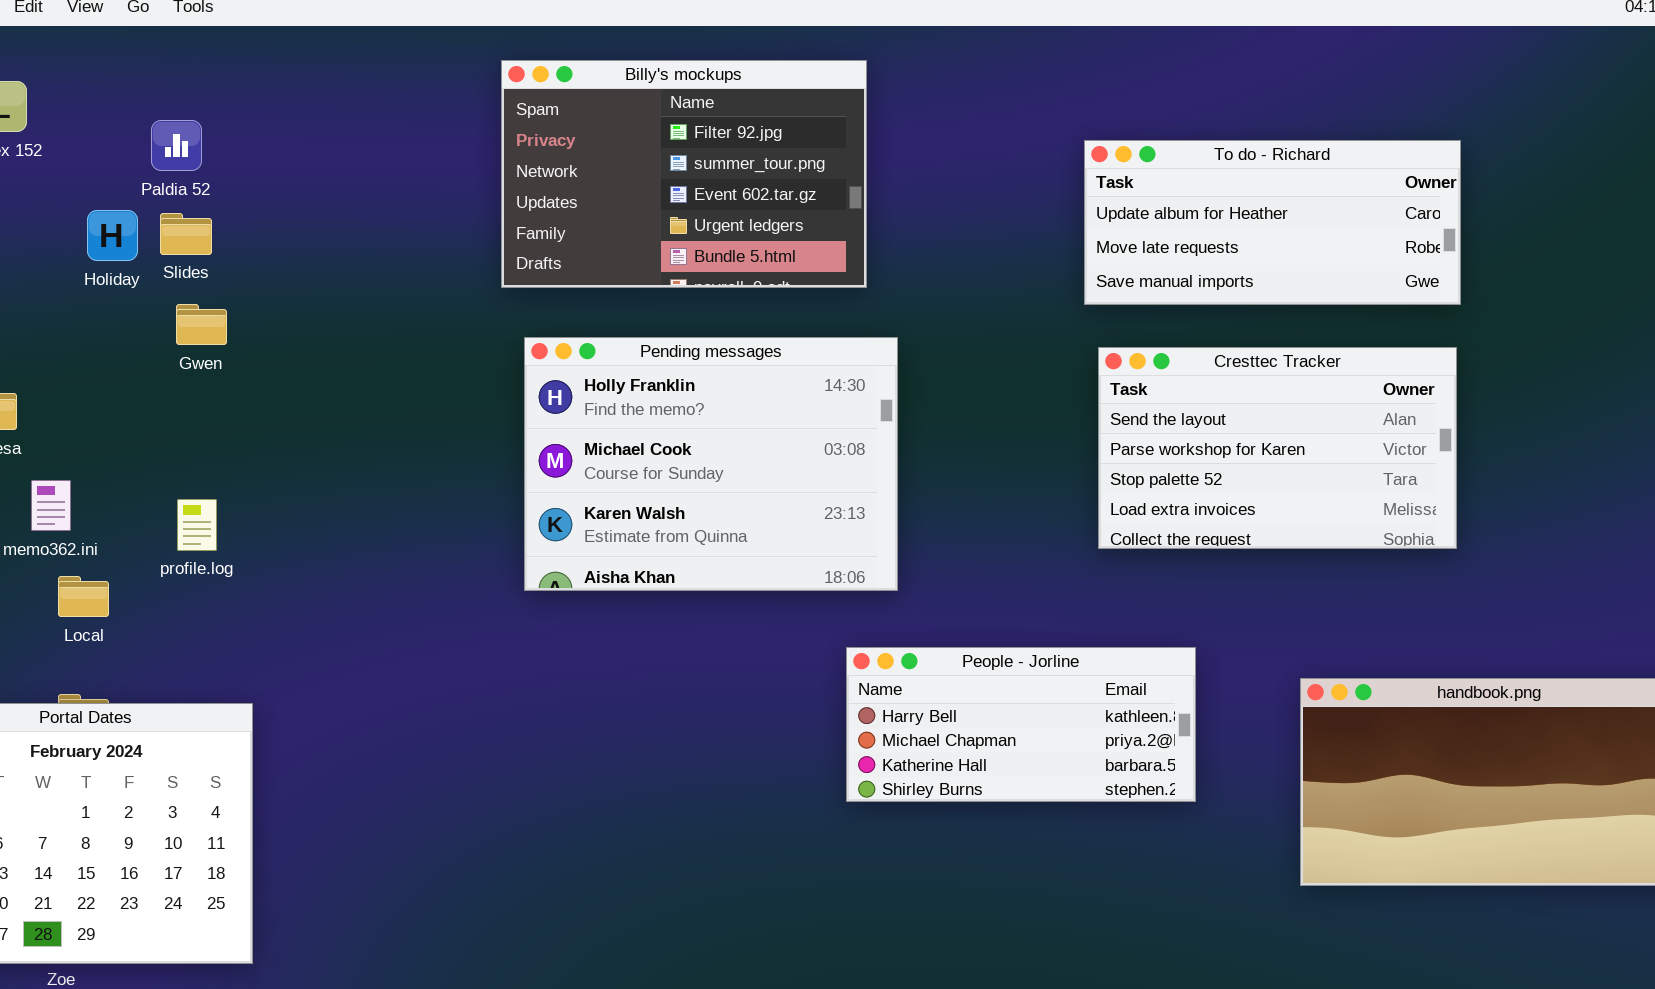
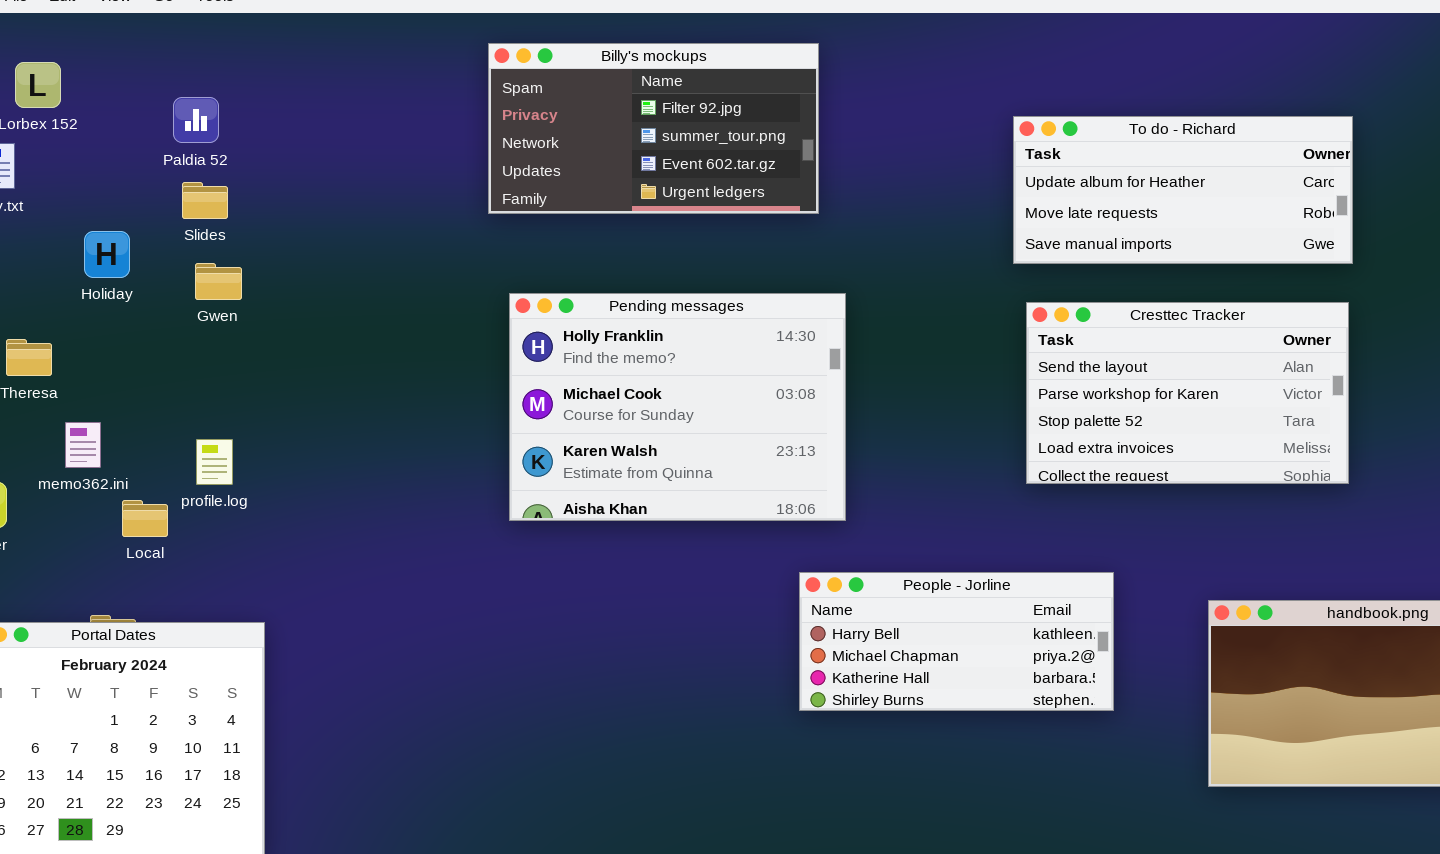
Billy's mockups: [501,60,867,288] -> [488,43,819,214], resized
Holiday: [87,210,138,261] -> [84,231,130,278], moved
Local: [58,576,109,617] -> [122,500,168,537], moved

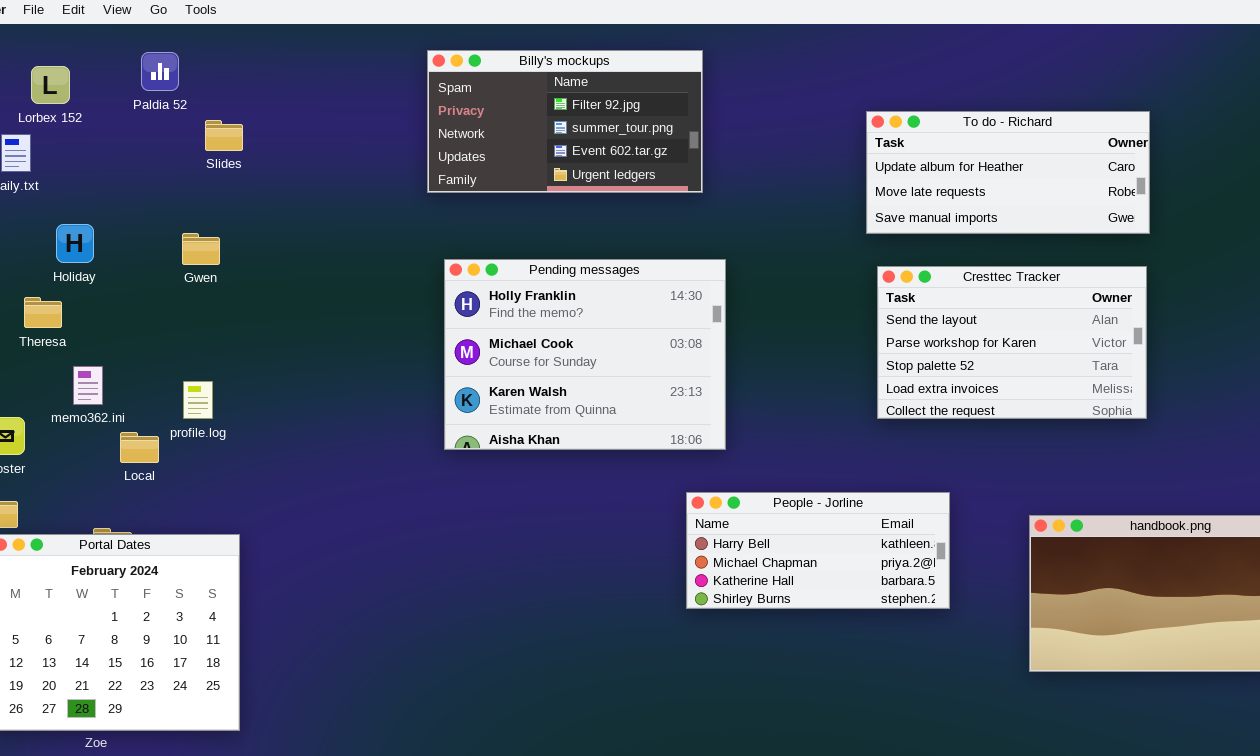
Paldia 52: [173,97,219,143] -> [141,52,179,91], moved
Slides: [182,182,228,219] -> [205,120,243,151], moved
Holiday: [84,231,130,278] -> [56,224,94,263], moved

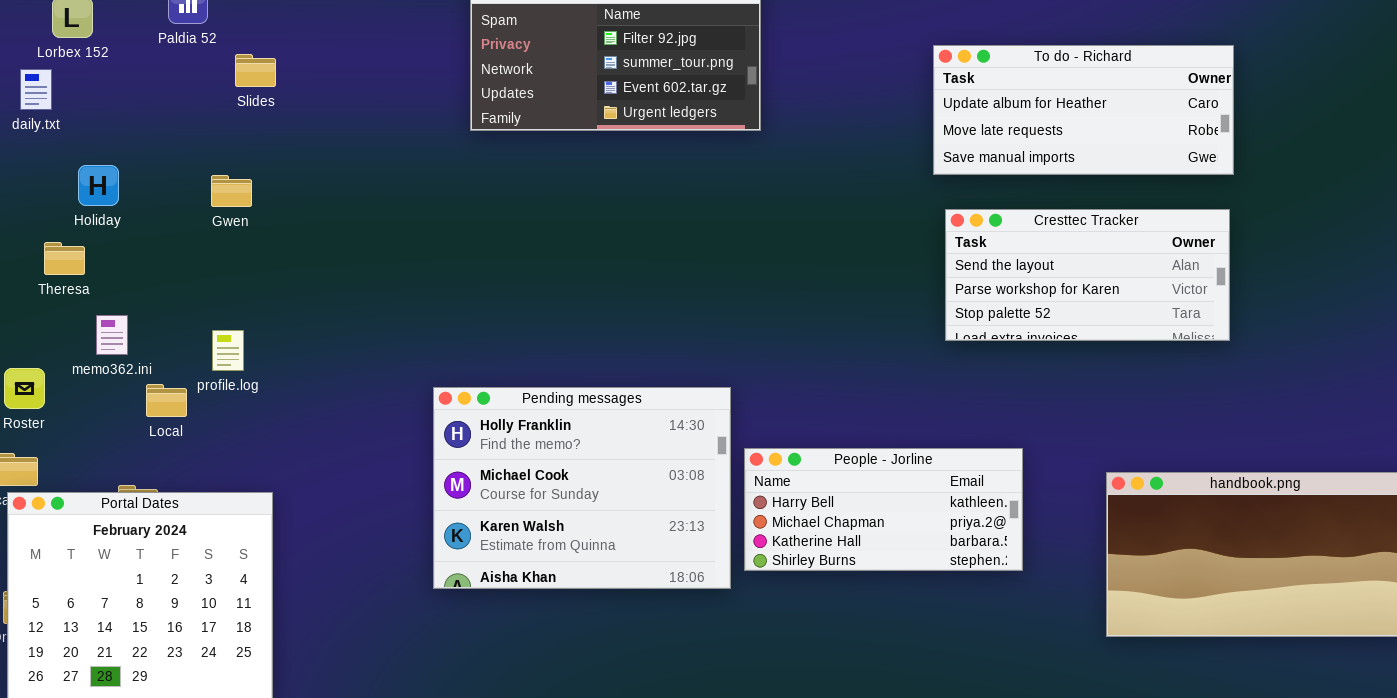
Pending messages: [444,259,726,450] -> [433,387,731,589], moved
Cresttec Tracker: [877,266,1147,419] -> [945,209,1230,341], resized

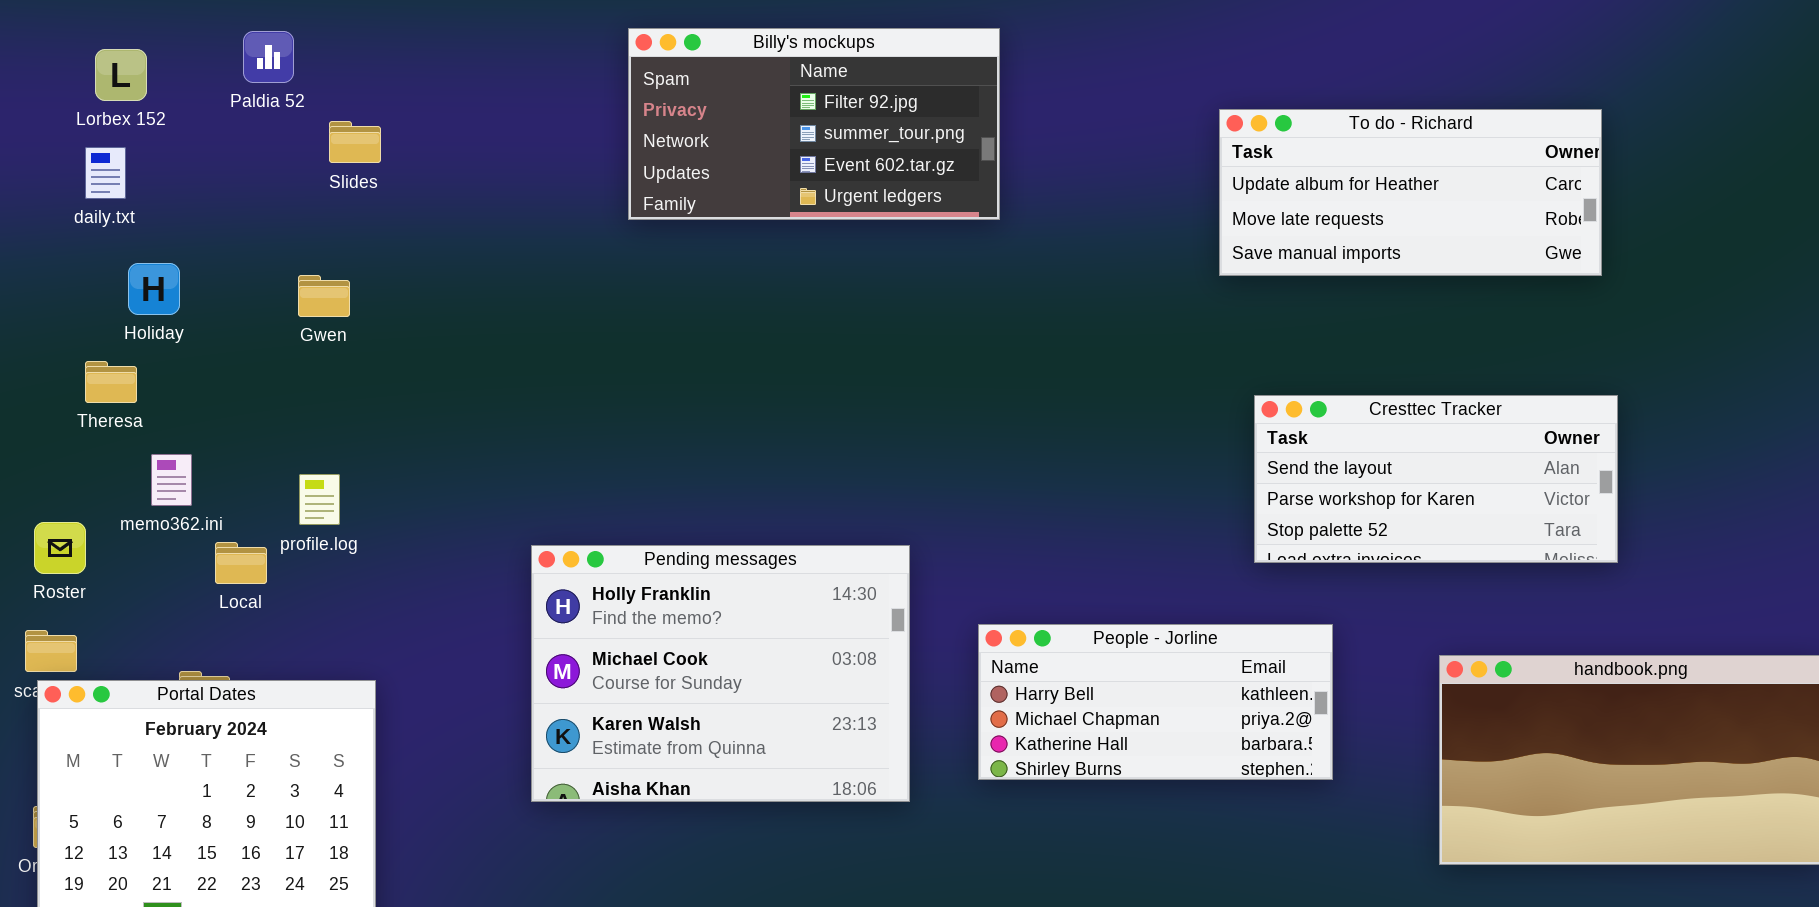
daily.txt: [20,69,52,110] -> [85,147,126,199], moved
Cresttec Tracker: [945,209,1230,341] -> [1254,395,1618,563], moved
Pending messages: [433,387,731,589] -> [531,545,910,802], moved

